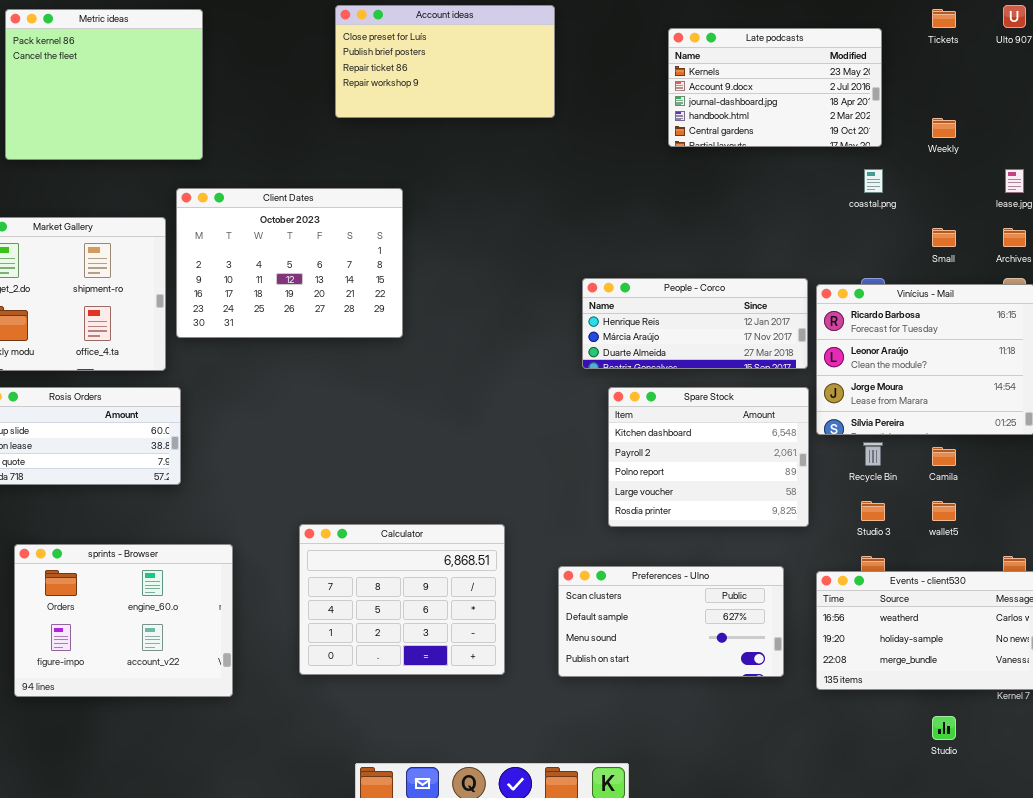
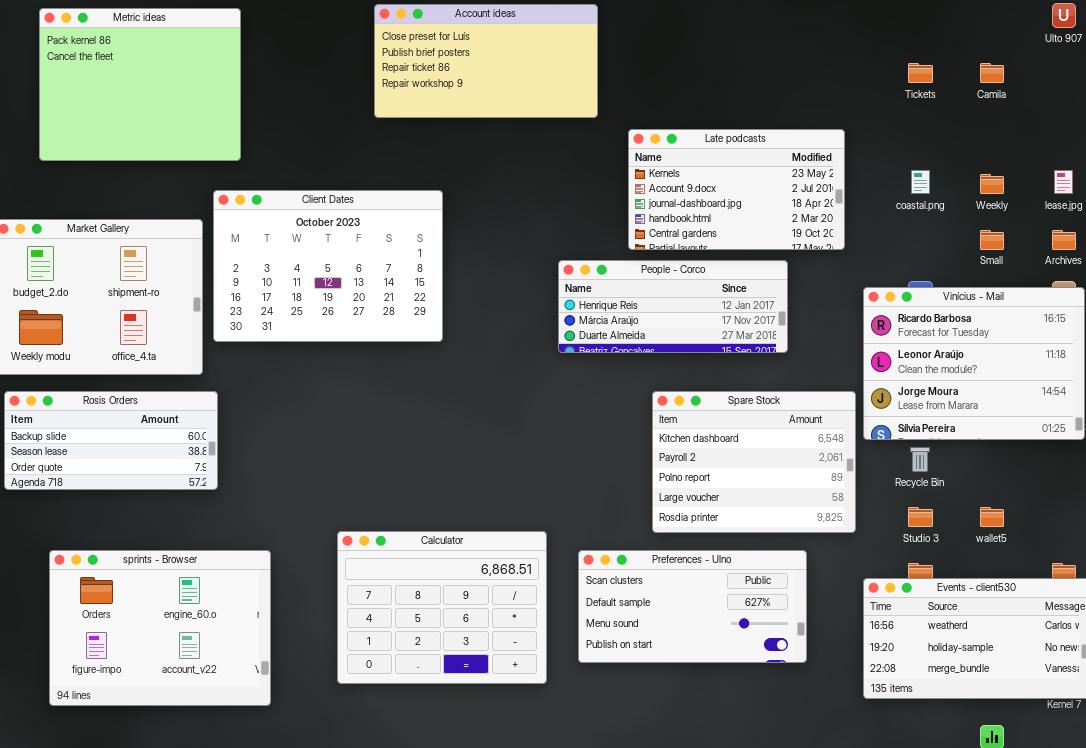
Tickets: [932,9,956,28] -> [908,63,933,83], moved
Late podcasts: [668,28,882,147] -> [628,129,845,250], moved
Weekly: [932,118,956,138] -> [980,174,1004,194], moved
People - Corco: [582,278,808,369] -> [558,260,788,353], moved
Camila: [932,447,956,466] -> [980,63,1004,83], moved
Preferences - Ulno: [558,566,784,677] -> [578,550,807,663], moved

